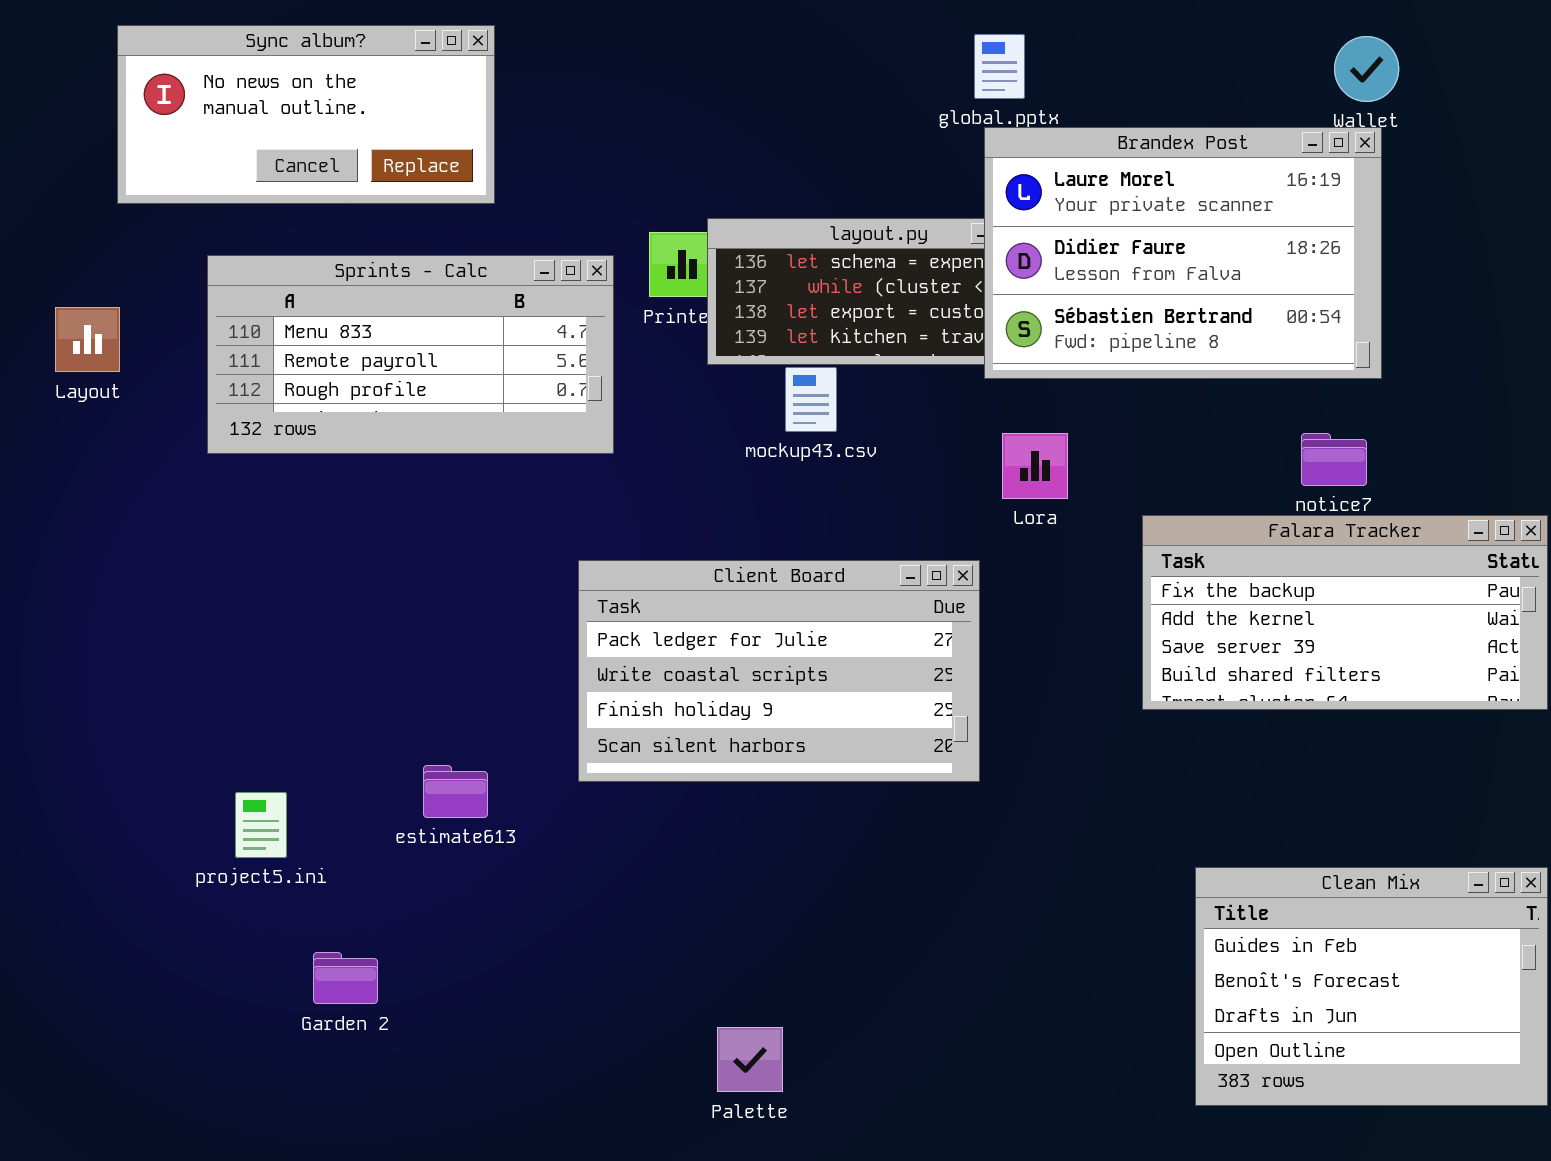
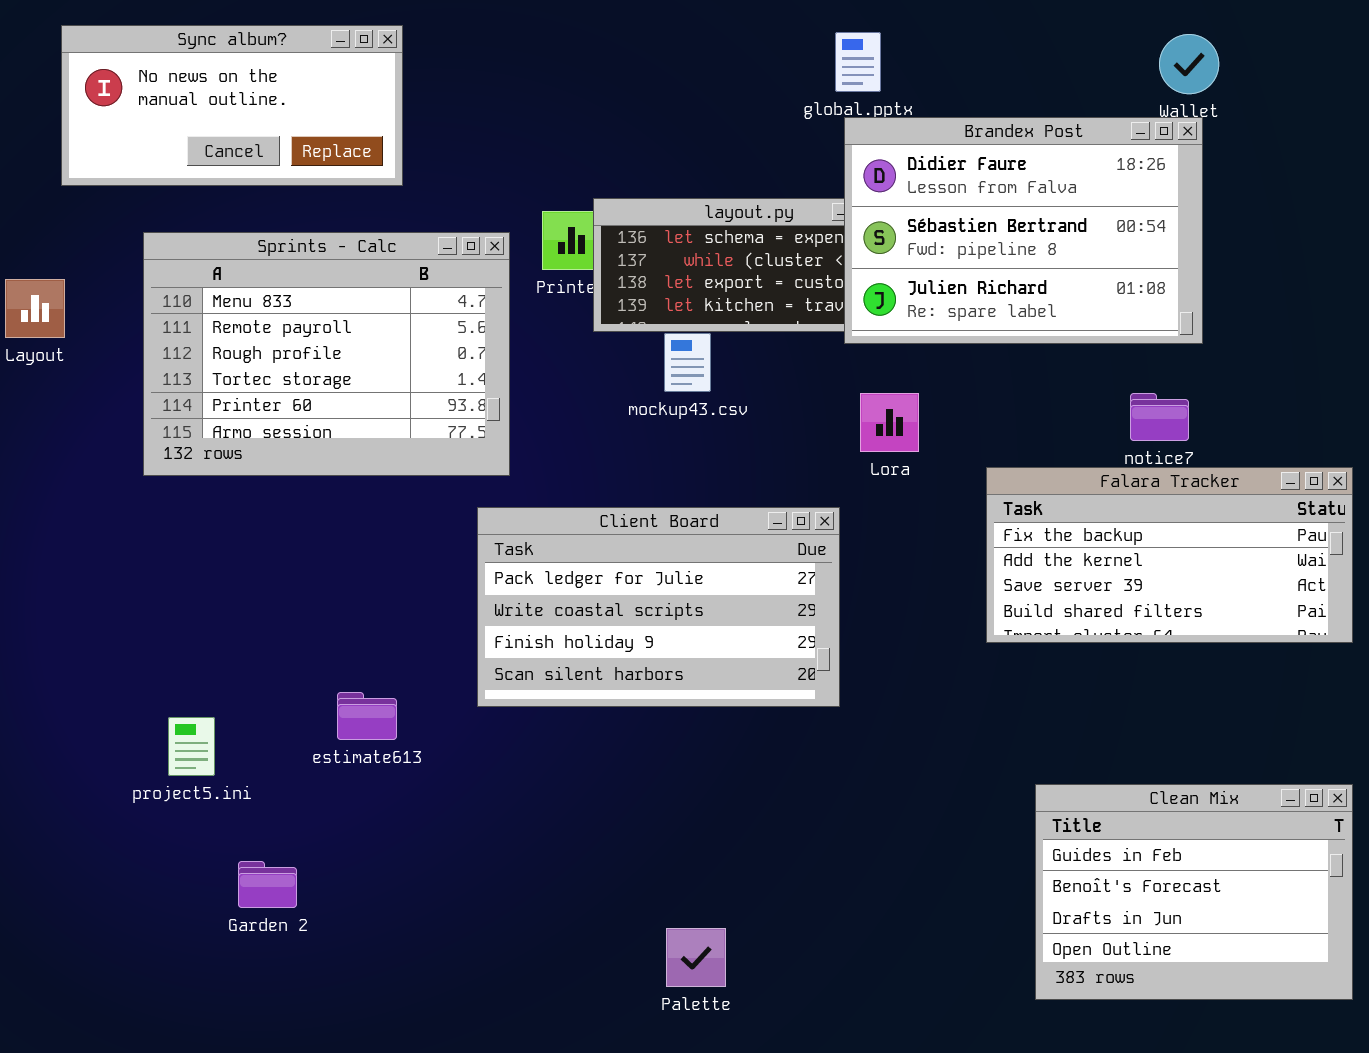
Brandex Post: [984,127,1382,379] -> [844,117,1203,344], scrolled down 1 row
Sprints - Calc: [207,255,614,454] -> [143,232,510,476], resized
Palette: [717,1027,783,1092] -> [666,928,726,987], moved

